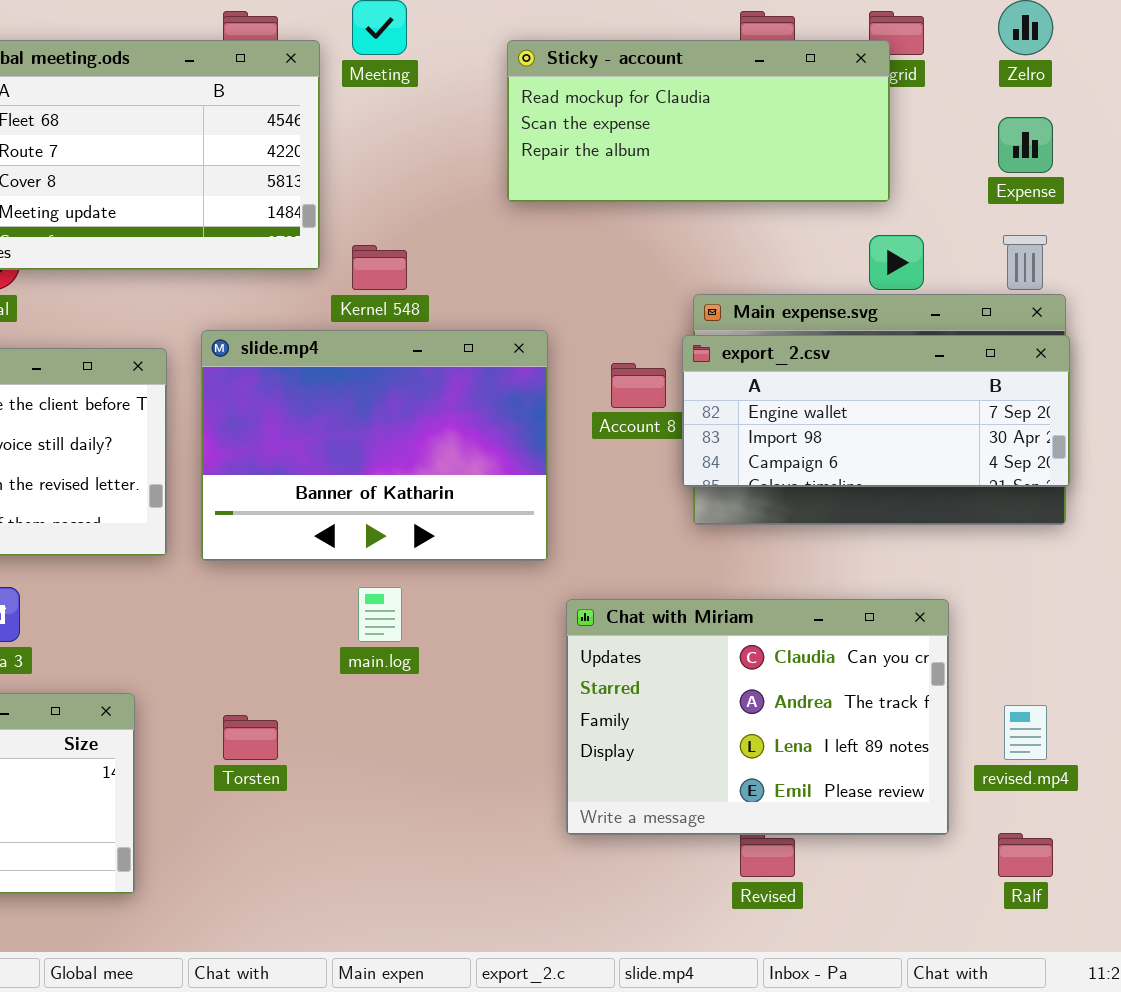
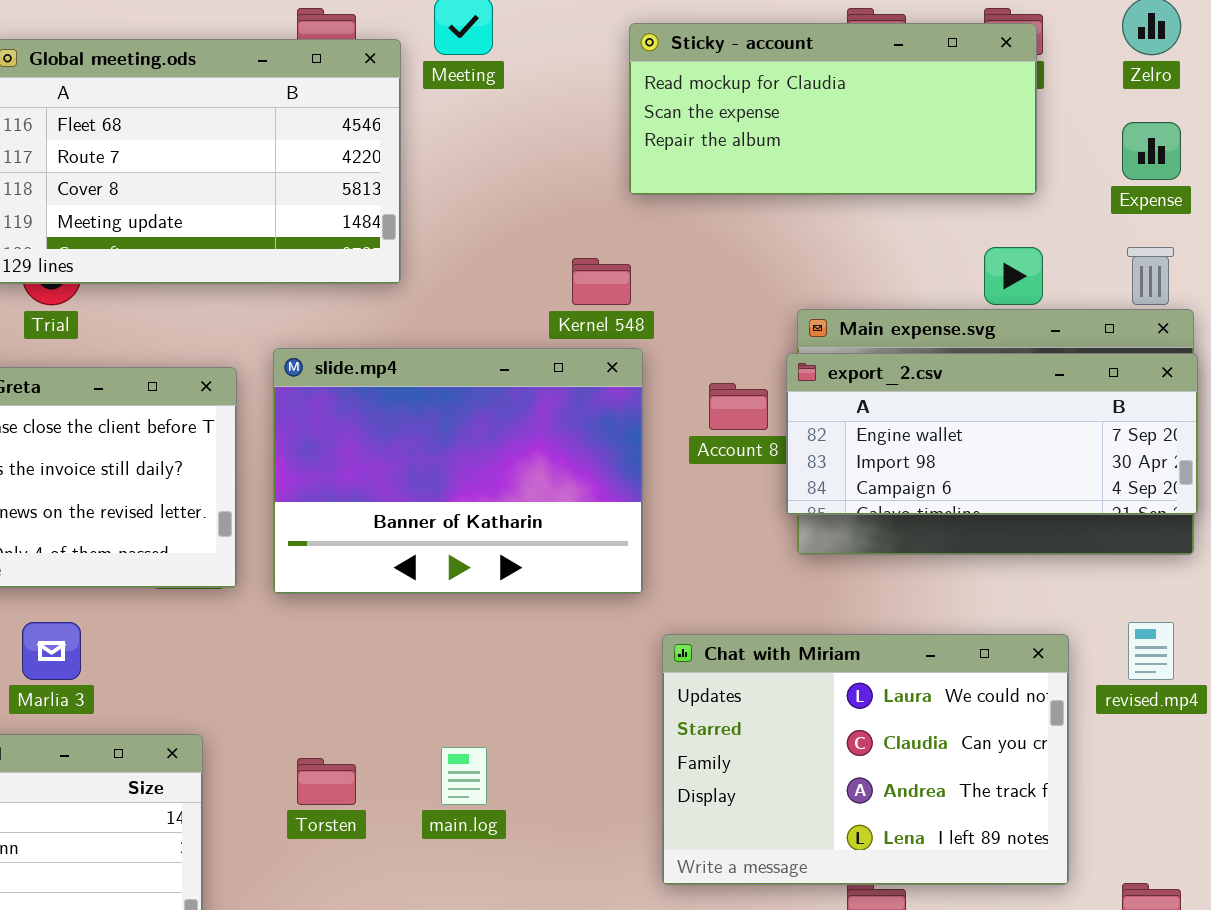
Sticky - account: [507,40,890,202] -> [629,23,1037,195], moved
Kernel 548: [352,245,407,290] -> [572,258,631,305], moved
main.log: [358,587,402,642] -> [441,747,487,805], moved
Chat with Miriam: [566,599,949,835] -> [662,634,1069,885], scrolled up 1 row
revised.mp4: [1004,705,1047,760] -> [1128,622,1174,680], moved

